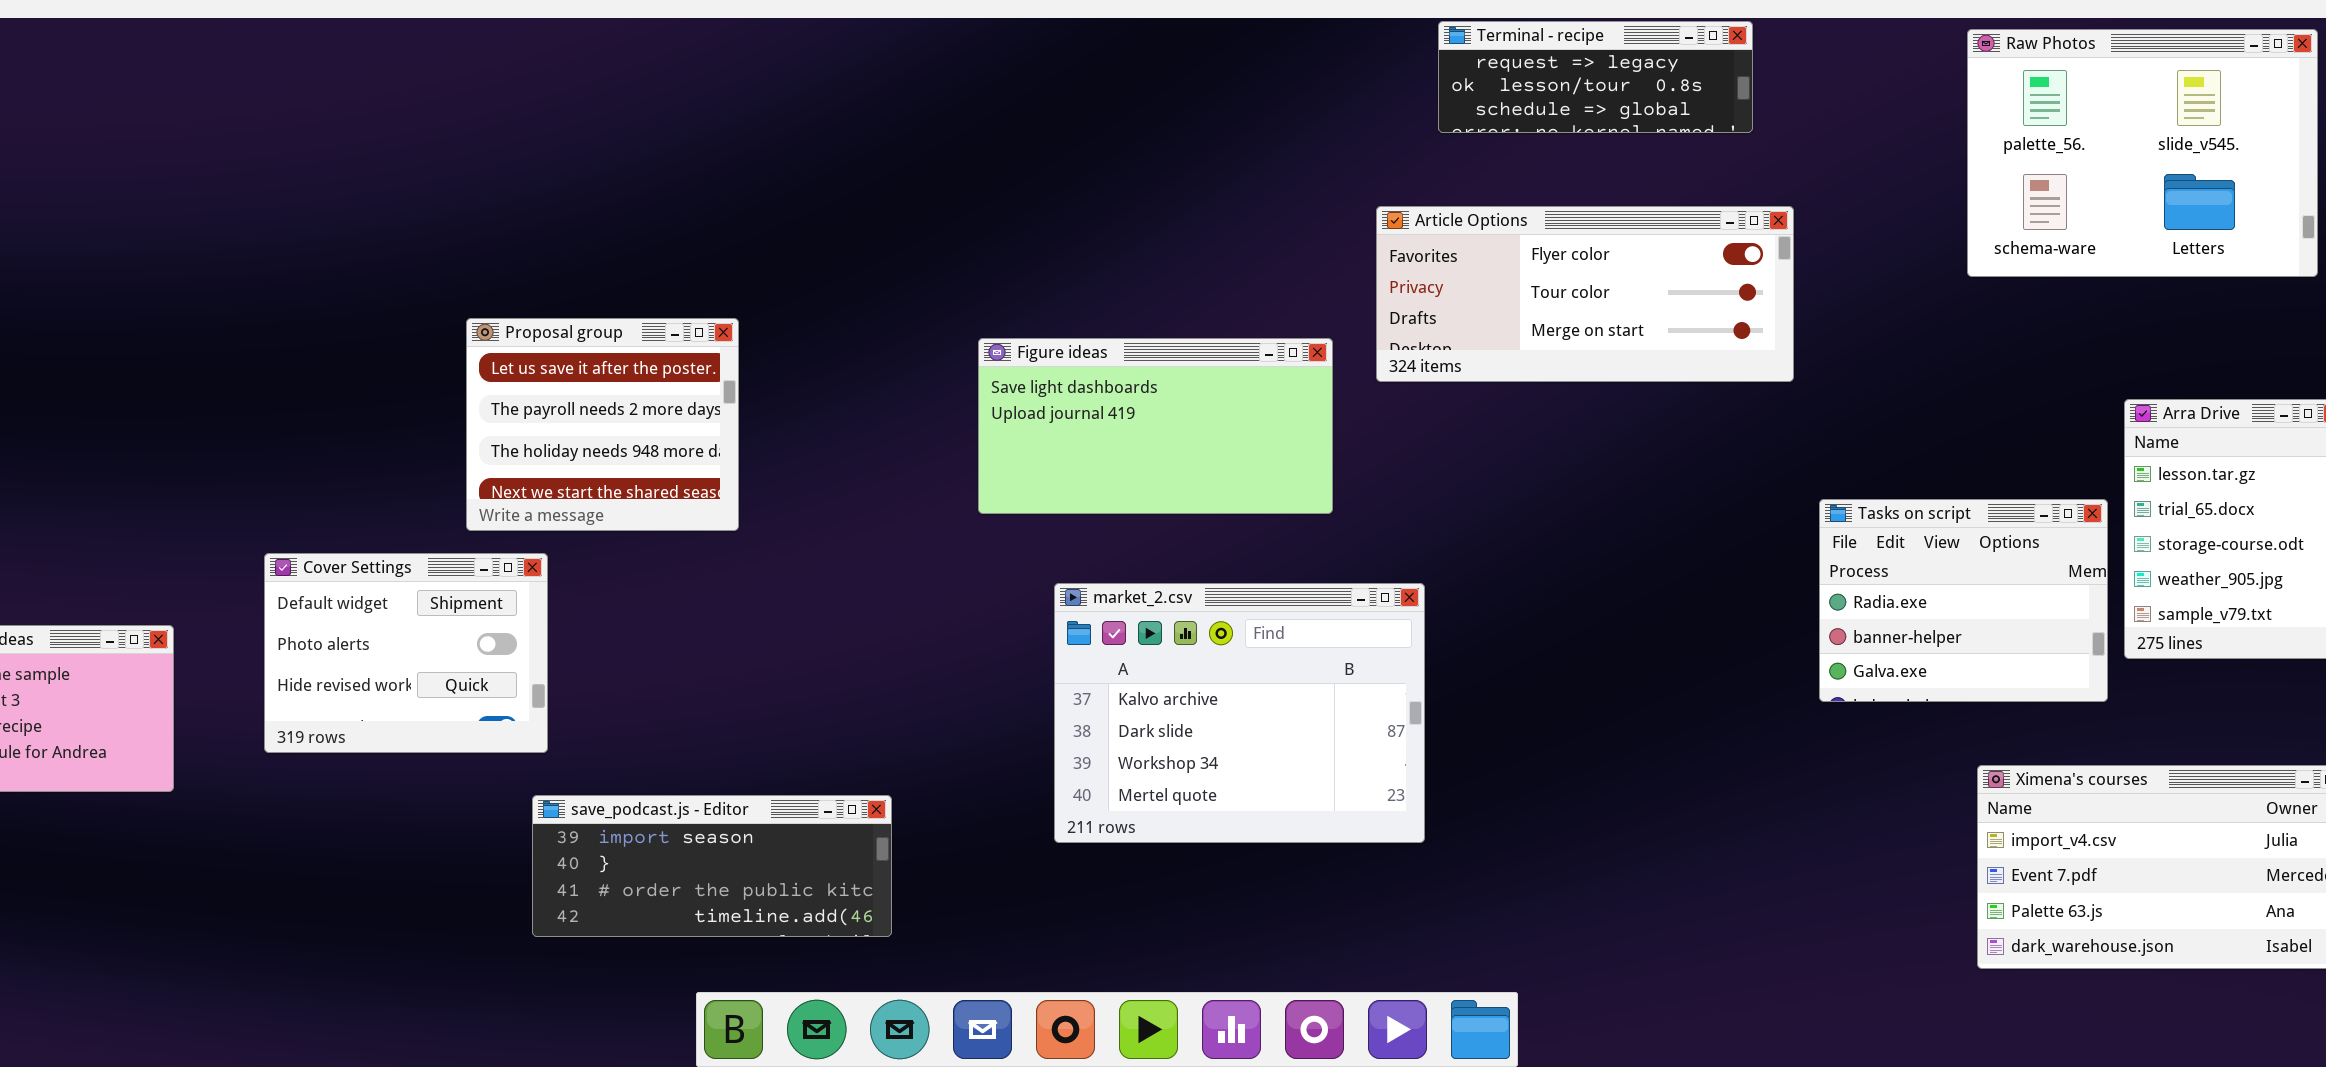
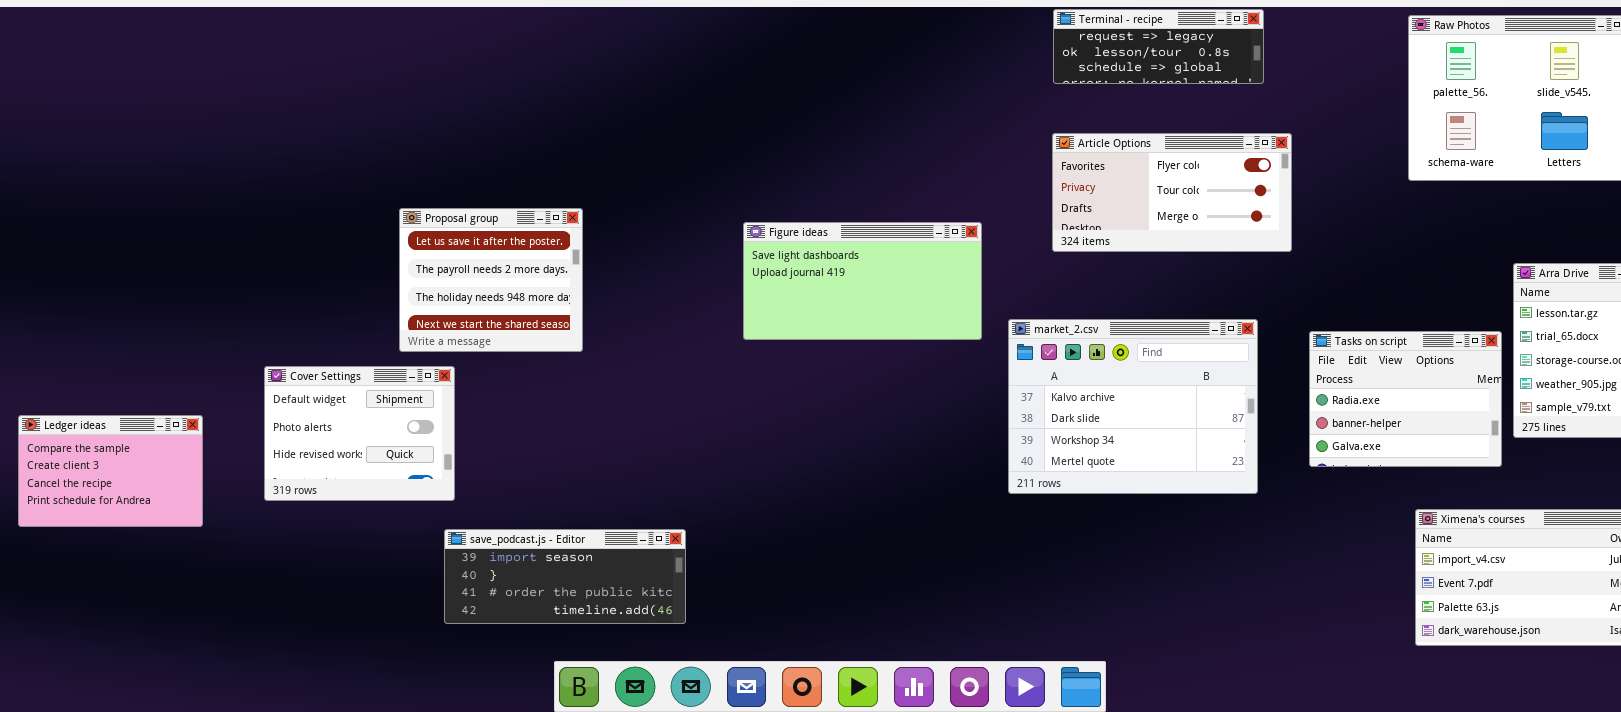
Article Options: [1376,206,1794,382] -> [1052,133,1292,252], resized
market_2.csv: [1054,583,1425,843] -> [1008,319,1258,494], moved

